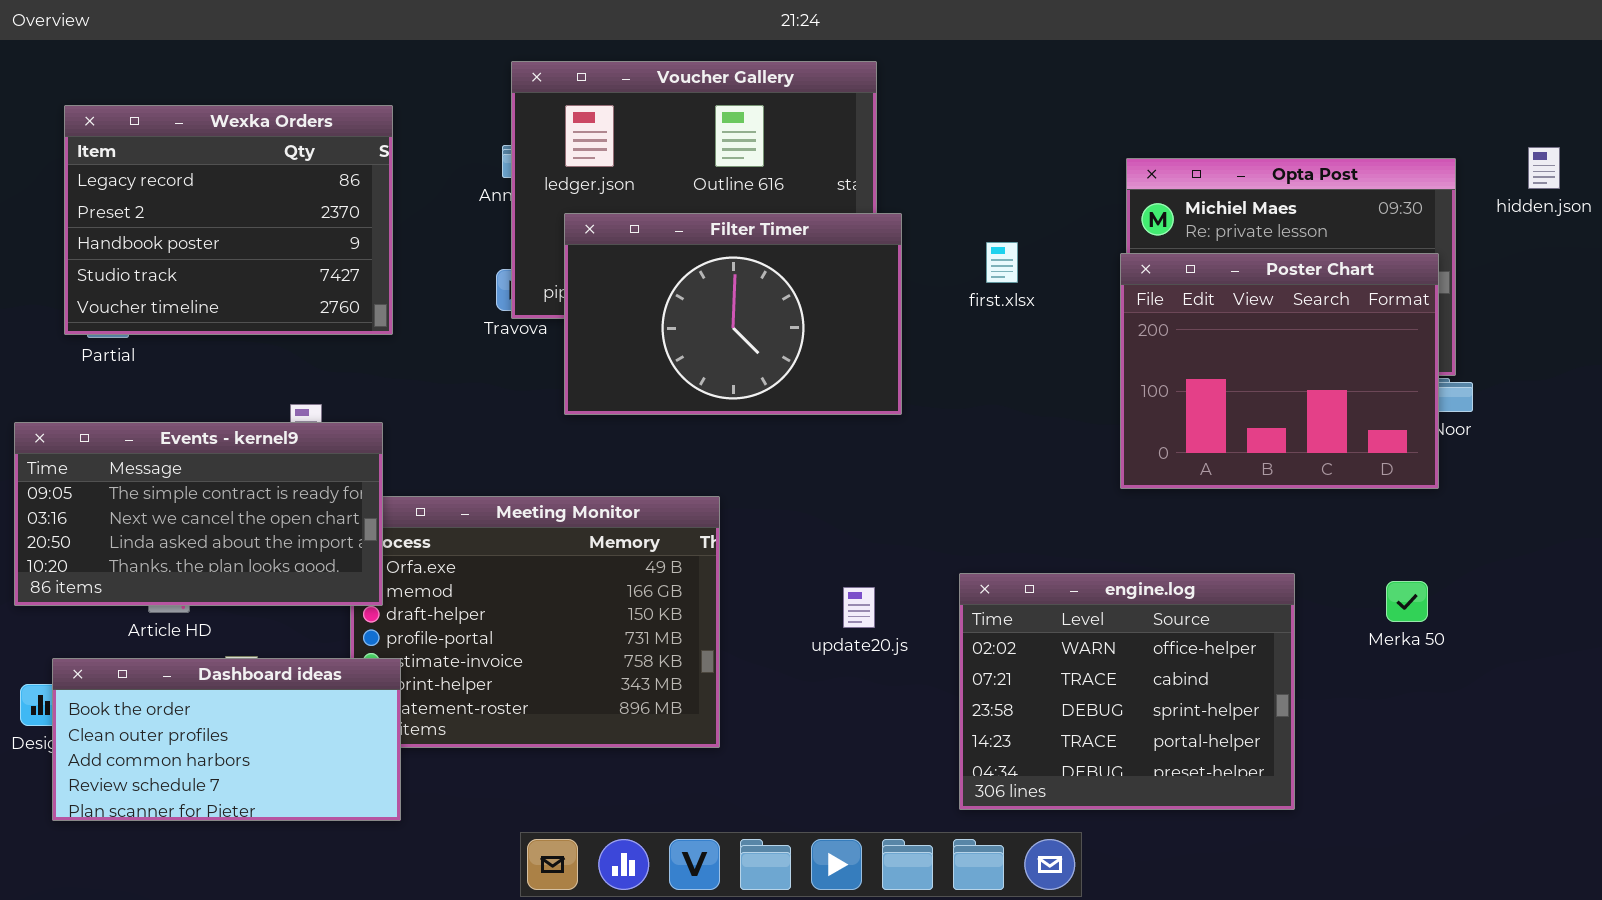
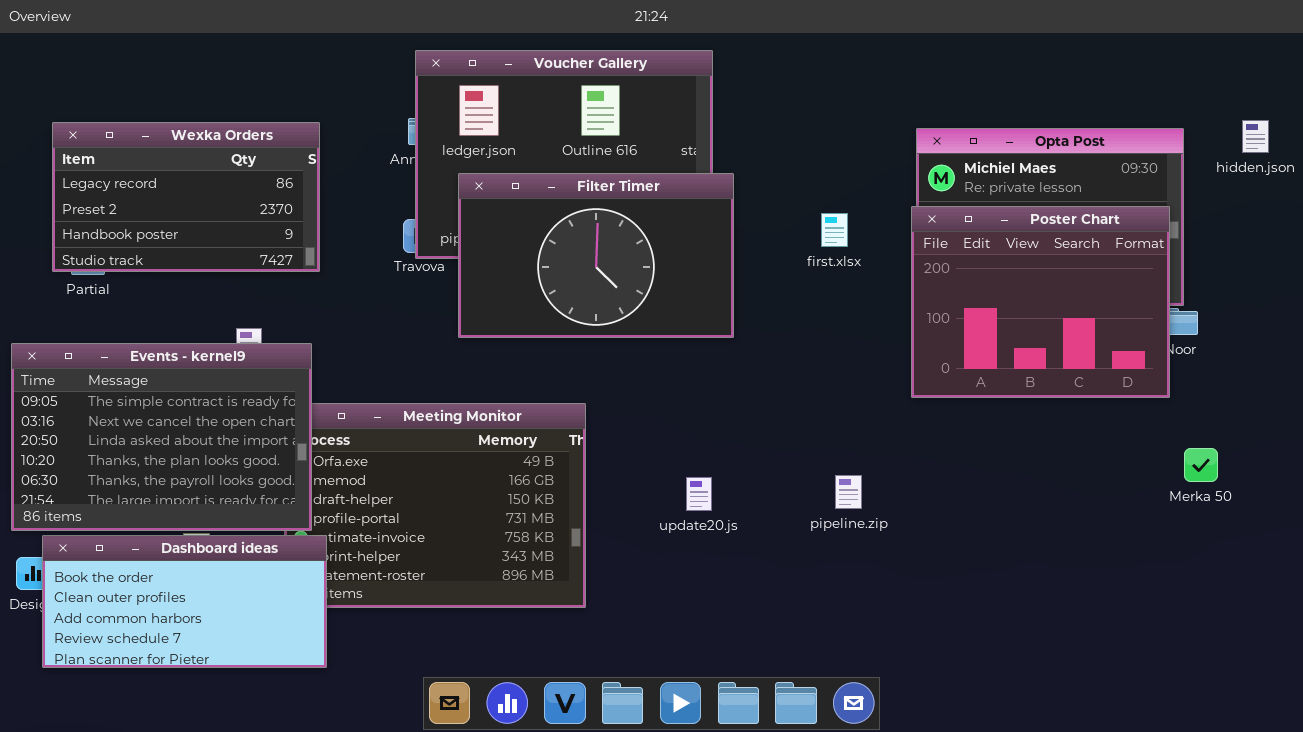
Wexka Orders: [64,105,393,335] -> [52,122,320,272], resized
first.xlsx: [986,242,1018,283] -> [821,213,848,247], moved
Events - kernel9: [14,422,383,606] -> [11,343,312,531], resized
engine.log: [959,573,1295,810] -> none, closed
Merka 50: [1386,581,1428,622] -> [1184,448,1218,482], moved

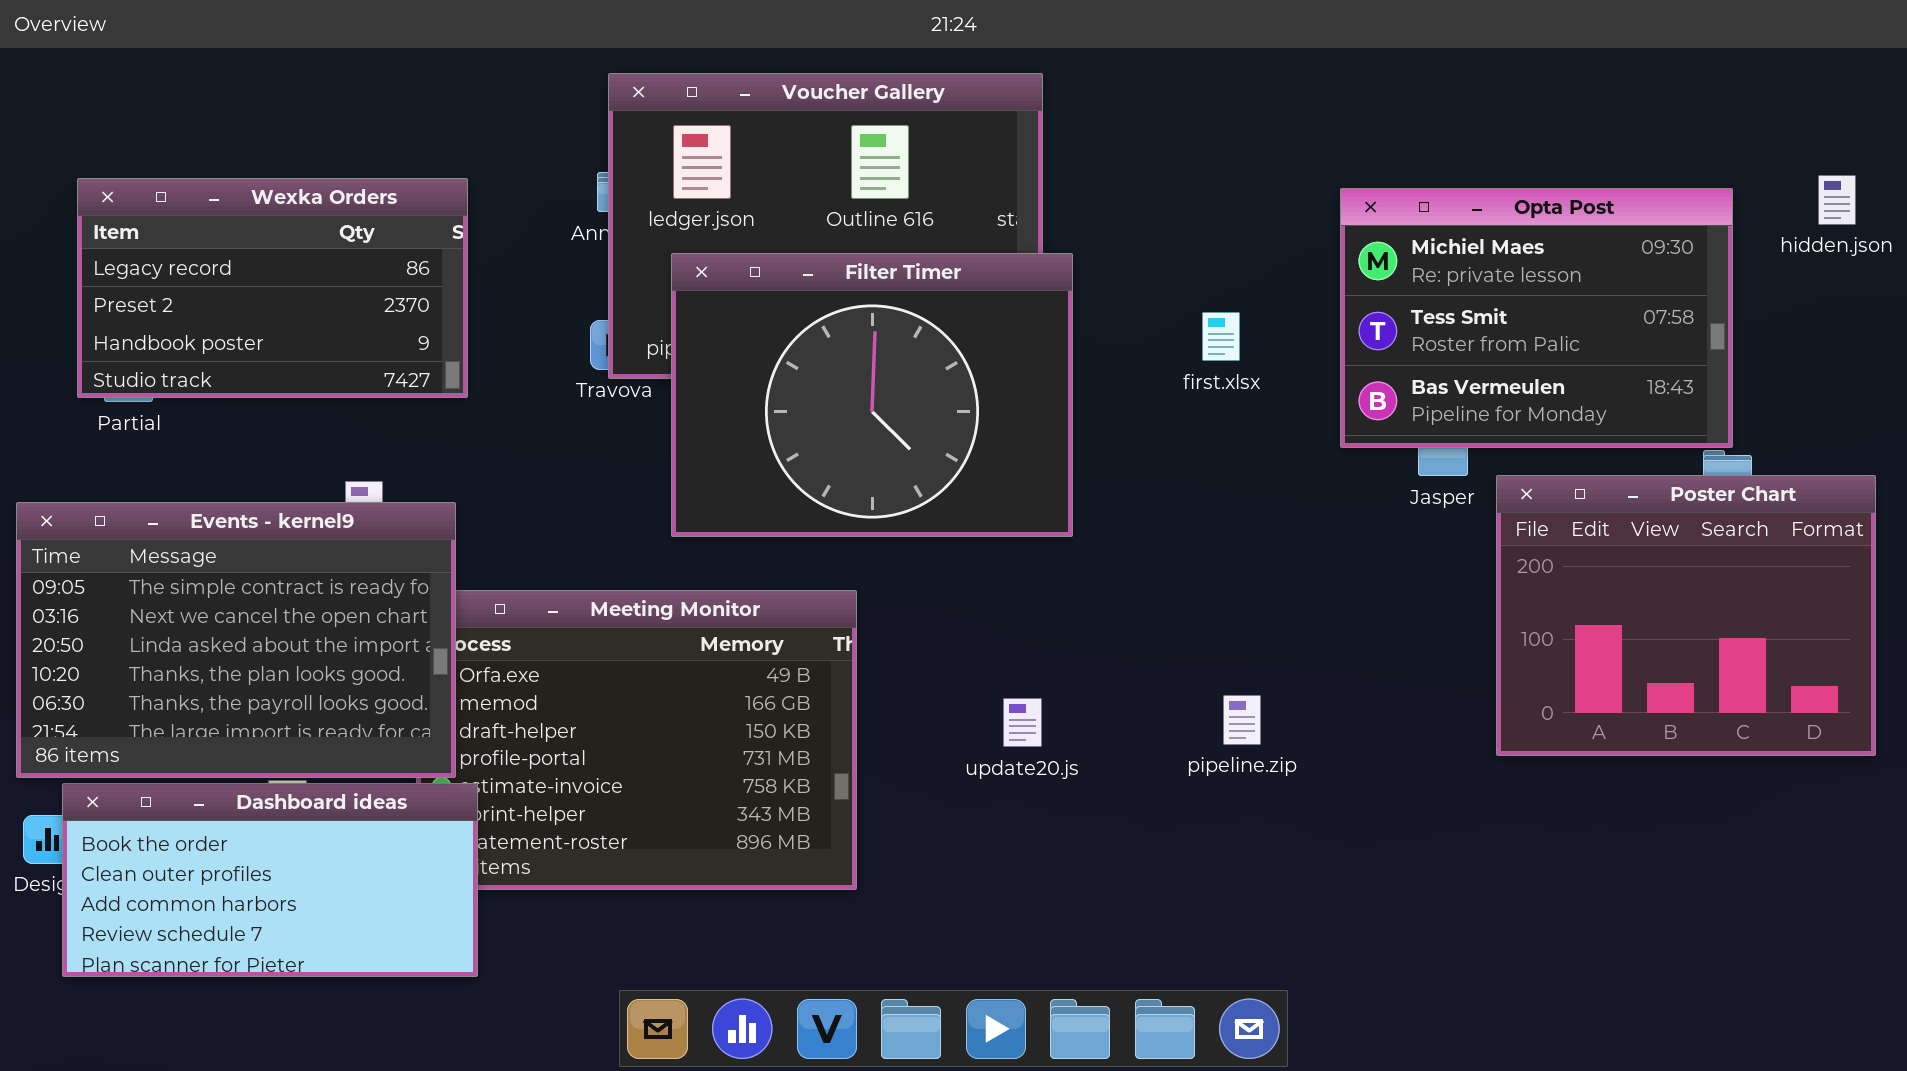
Filter Timer: [458,173,734,338] -> [671,253,1073,537], resized
Poster Chart: [911,206,1170,398] -> [1496,475,1876,756], moved

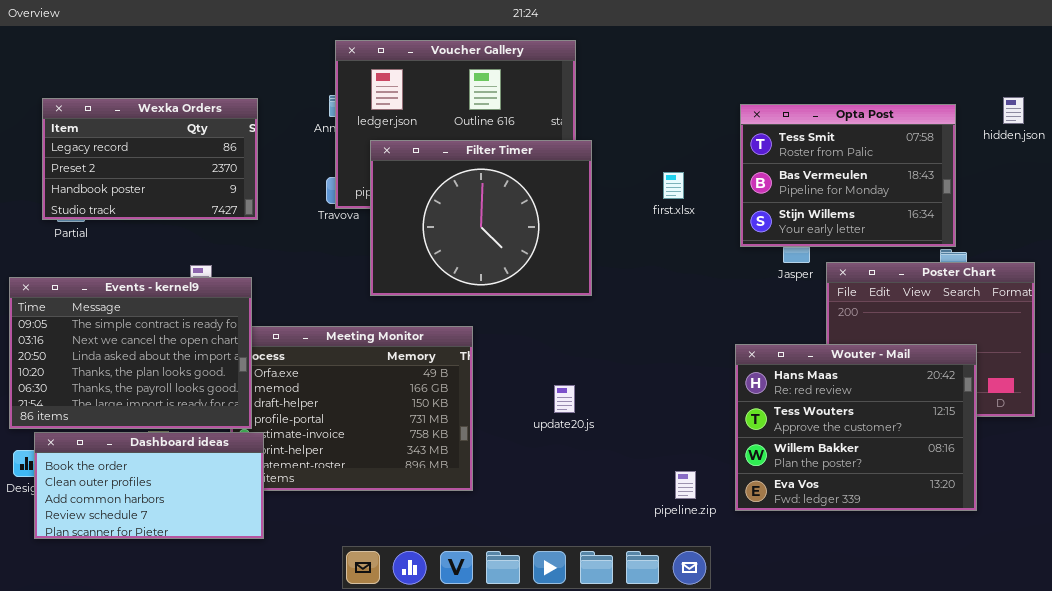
Opta Post: [1340,188,1733,448] -> [740,104,956,247], scrolled down 1 row
Wouter - Mail: none -> [735,344,977,511], opened
pipeline.zip: [1223,695,1261,745] -> [675,471,696,499], moved

